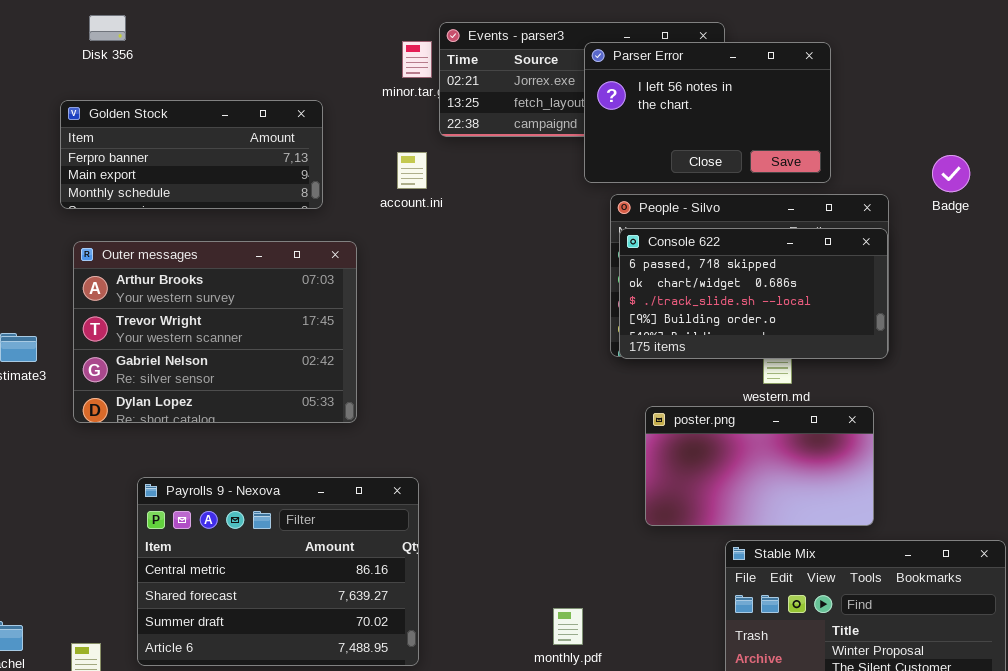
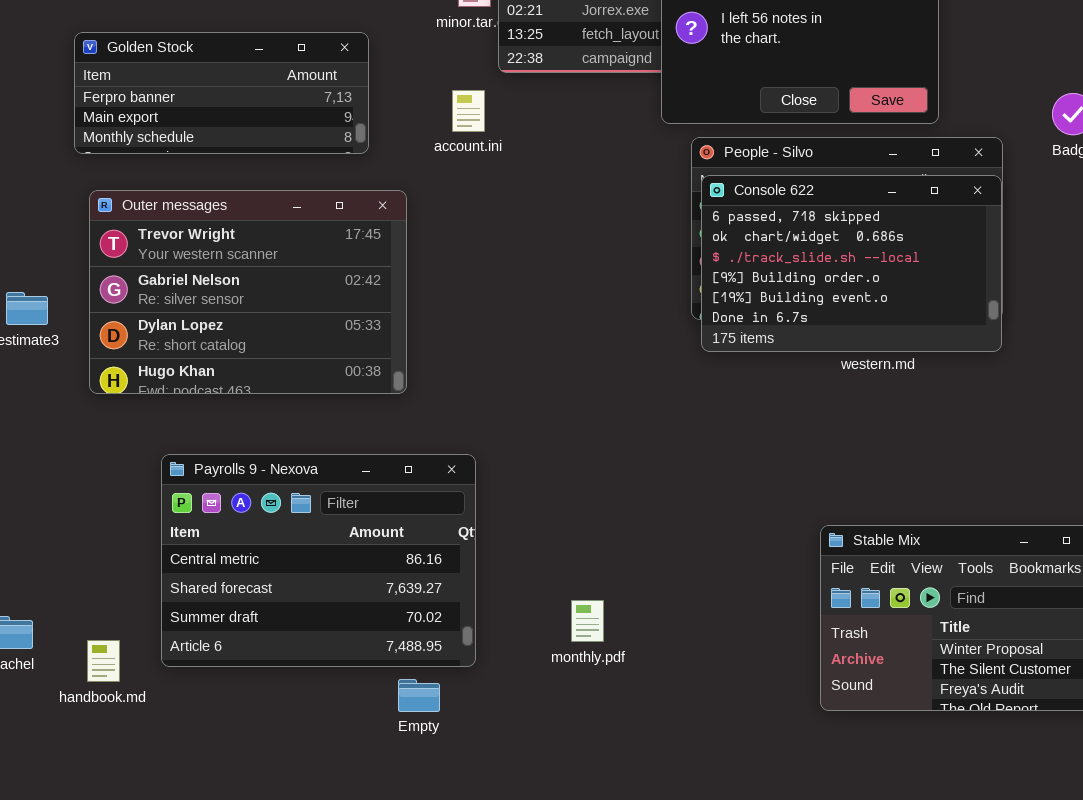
Console 622: [619,228,888,359] -> [701,175,1002,352], resized
Outer messages: [73,241,357,423] -> [89,190,407,394], scrolled down 1 row
poster.png: [645,406,874,526] -> none, closed
monthly.pdf: [553,608,583,645] -> [571,600,604,642], moved

